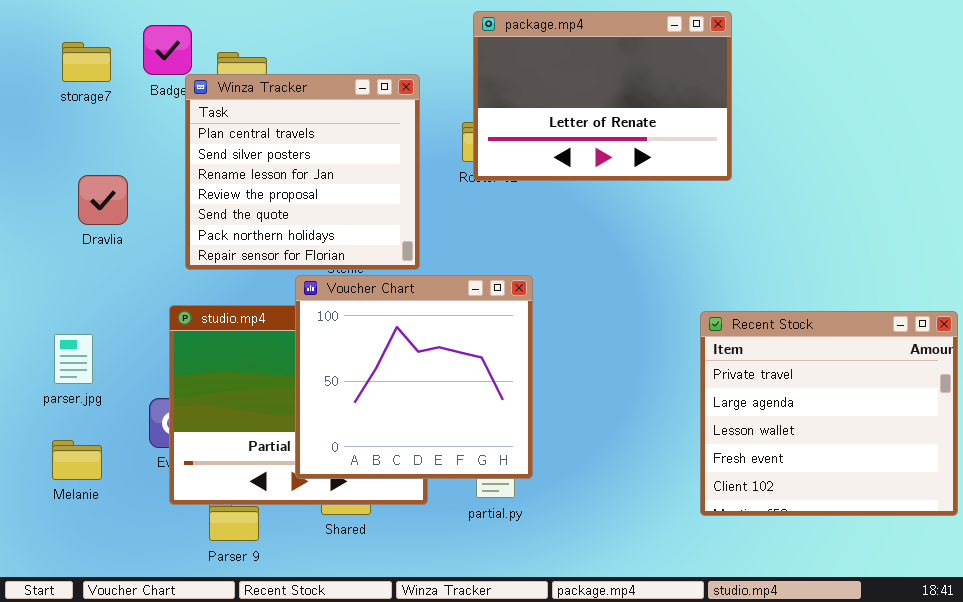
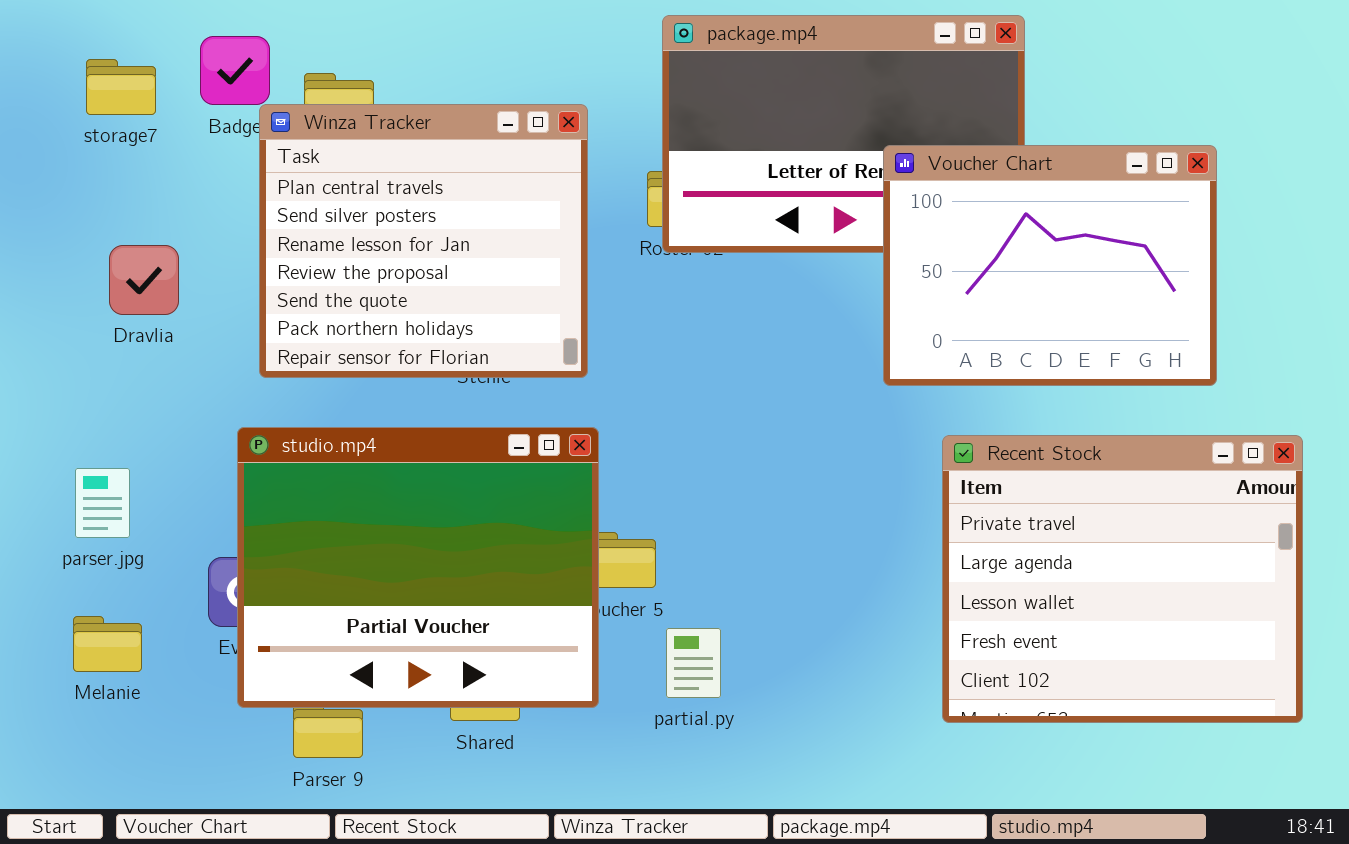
Voucher Chart: [295,275,533,479] -> [883,145,1217,386], moved, resized
Recent Stock: [700,311,958,516] -> [942,435,1303,723], moved

